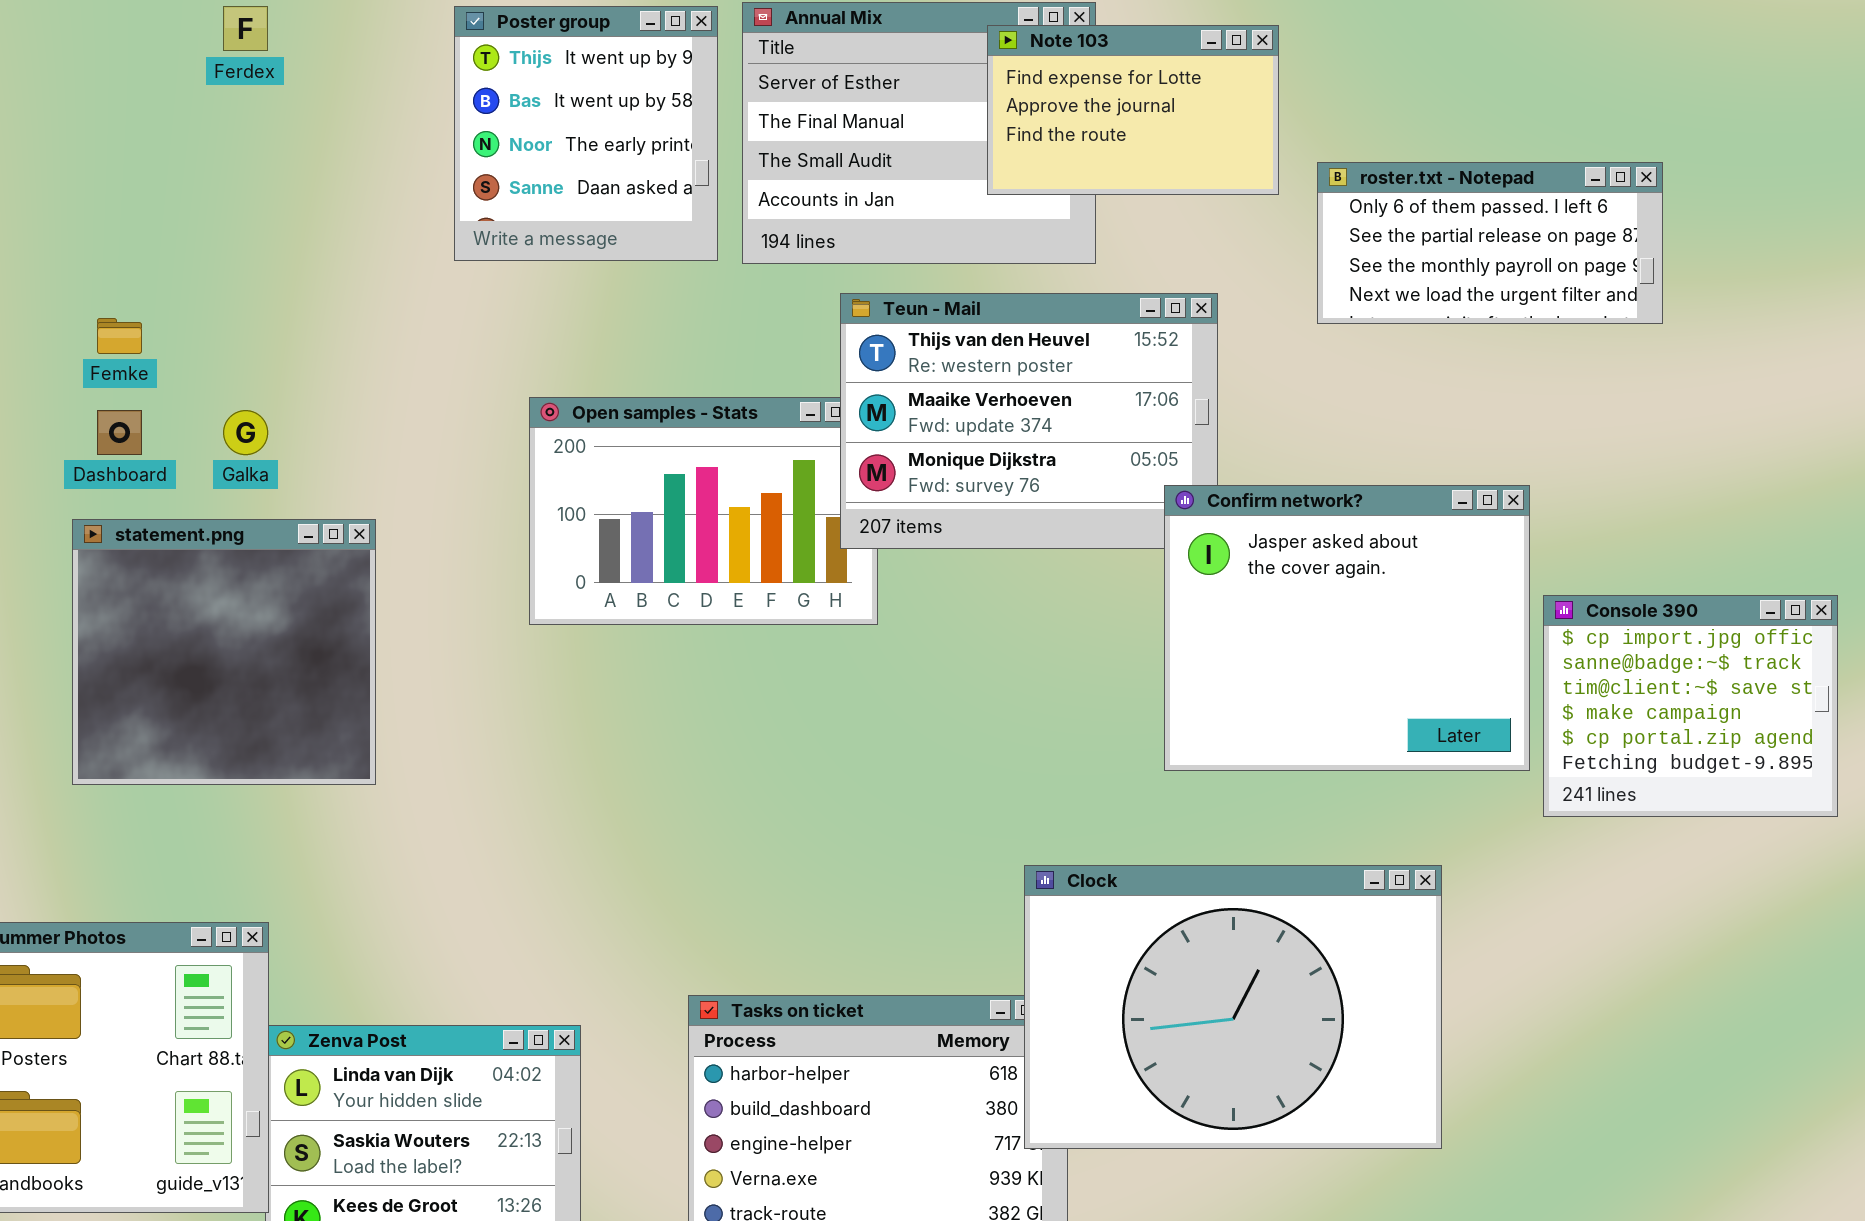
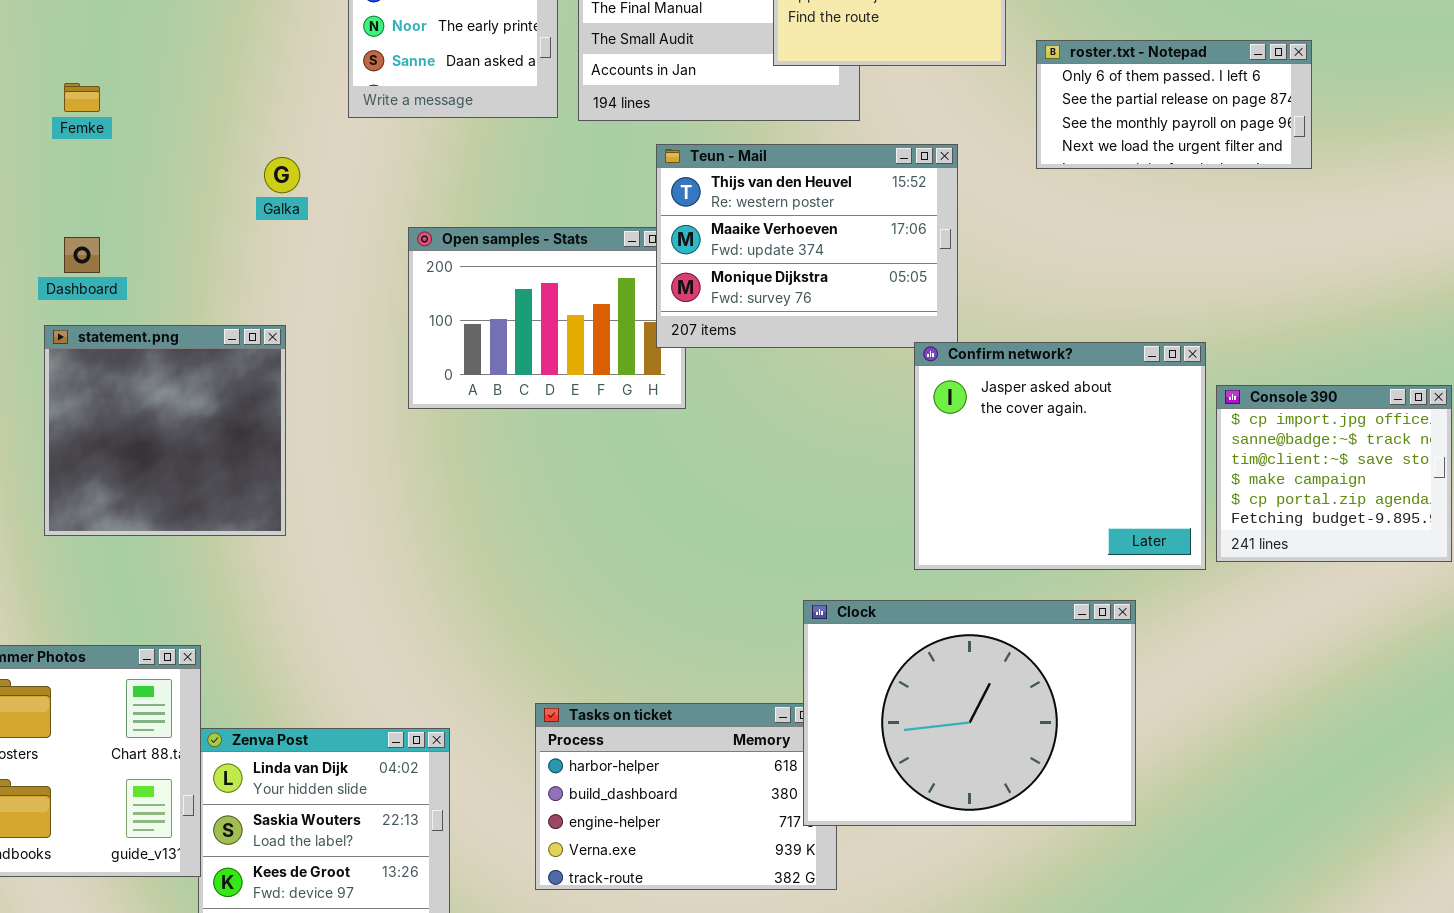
Femke: [97,318,142,354] -> [64,83,100,112], moved
Galka: [223,410,268,455] -> [264,157,300,193], moved
Confirm network?: [1164,485,1530,771] -> [914,342,1206,570], moved

